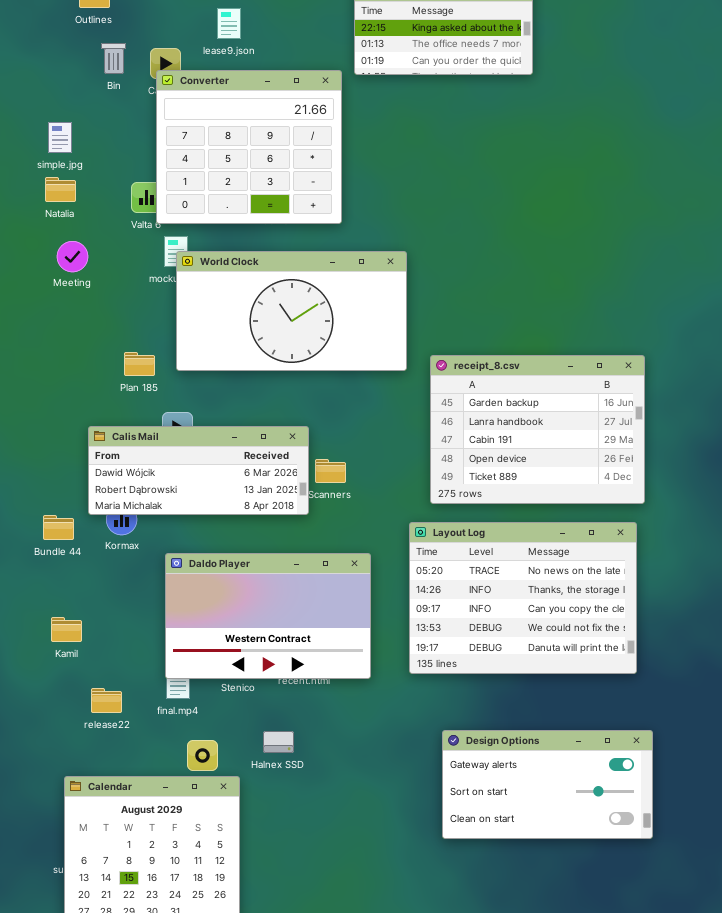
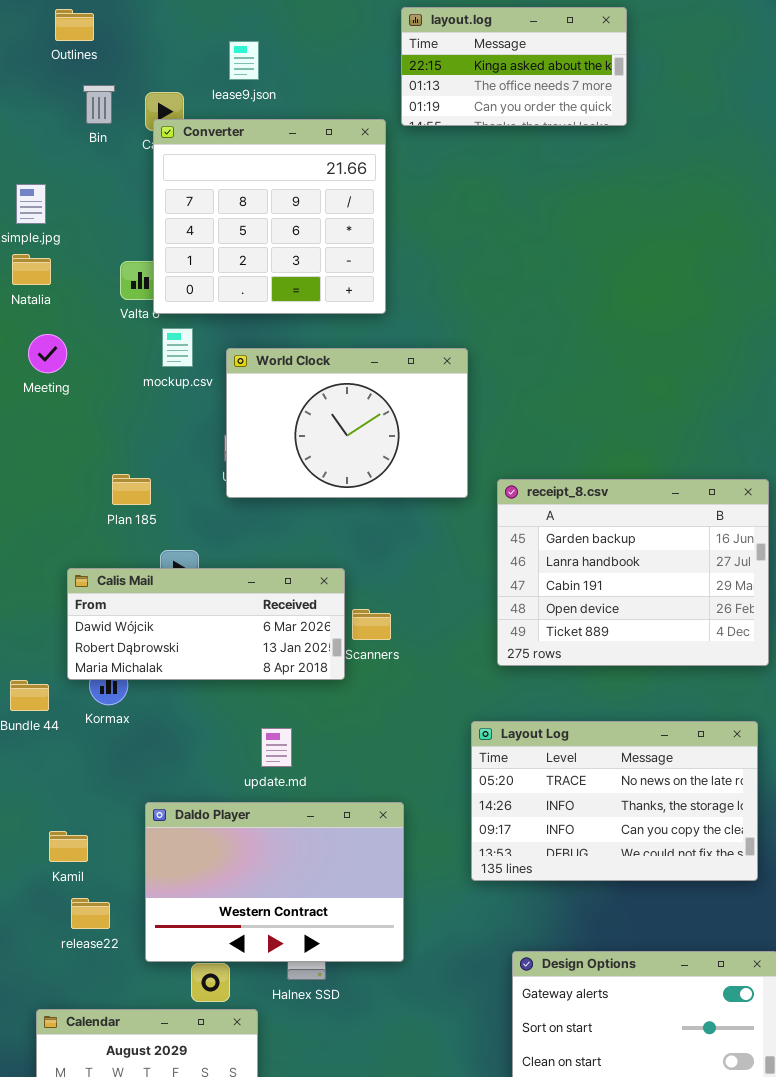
World Clock: [176,251,407,371] -> [226,348,468,498], resized
Layout Log: [409,522,637,674] -> [471,721,758,881], resized
Daldo Player: [165,553,371,679] -> [145,802,404,962], moved
Kamil: [51,617,82,642] -> [49,831,88,862], moved

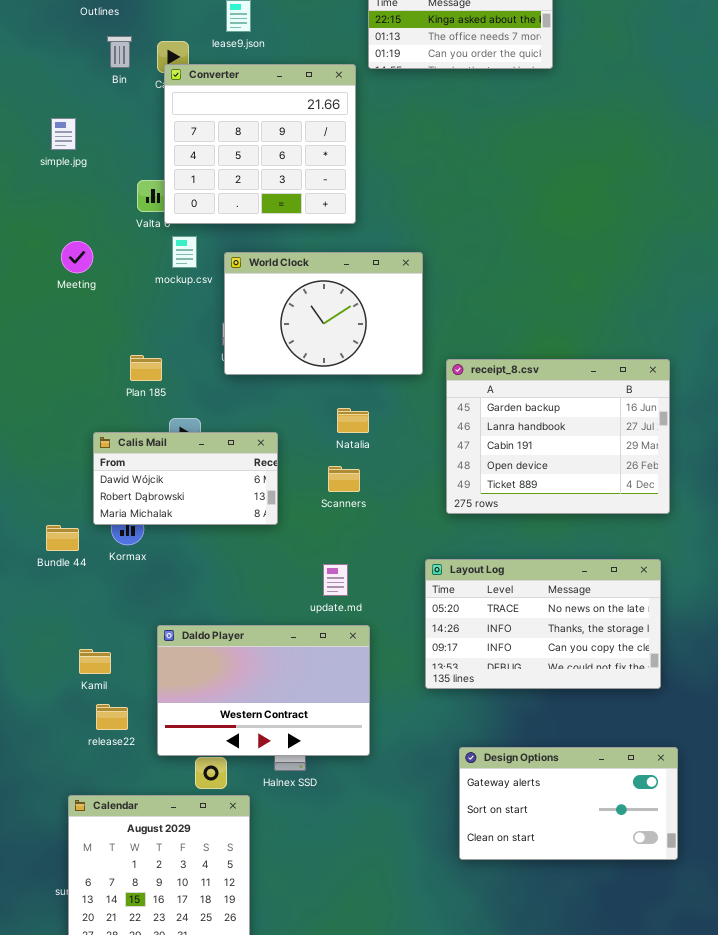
Natalia: [12,254,51,285] -> [337,408,369,433], moved
Calis Mail: [67,568,345,680] -> [93,432,278,525], resized
update.md: [261,728,292,767] -> [323,564,348,596], moved

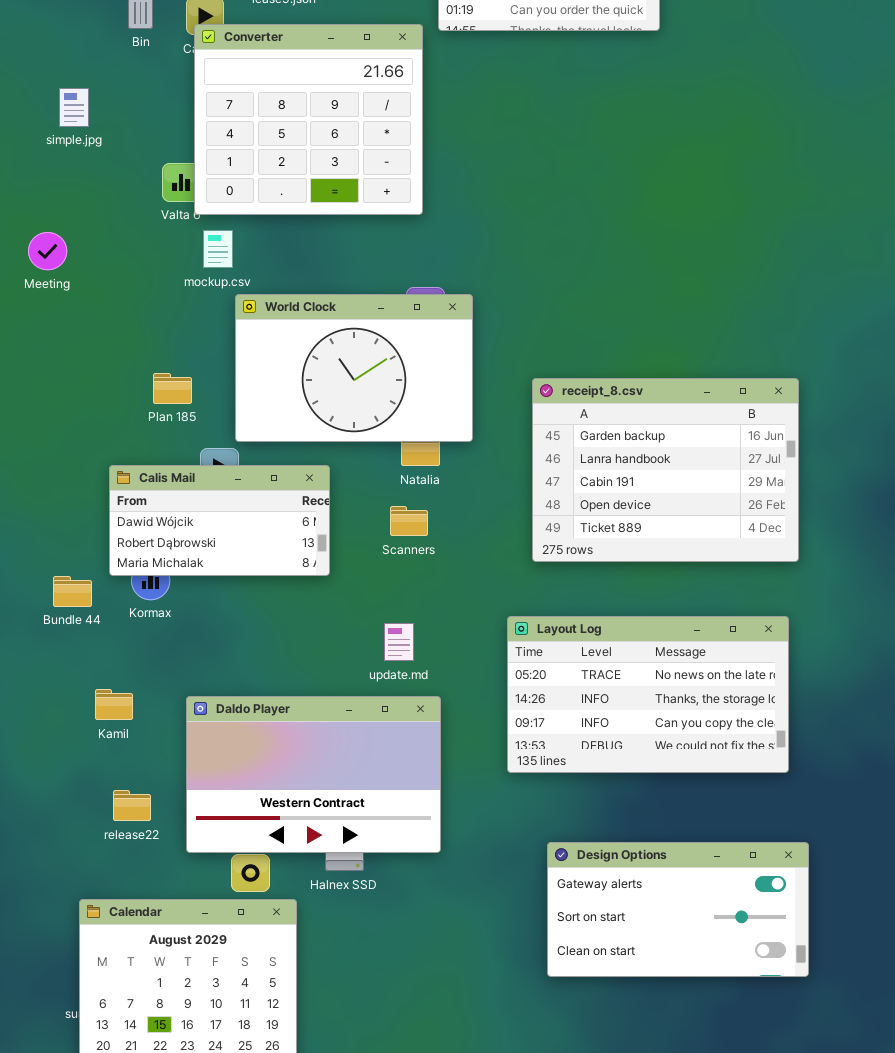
Meeting: [61,241,93,273] -> [28,232,67,270], moved
World Clock: [224,252,423,375] -> [235,294,473,442], moved
Kamil: [79,649,111,674] -> [95,689,133,720], moved

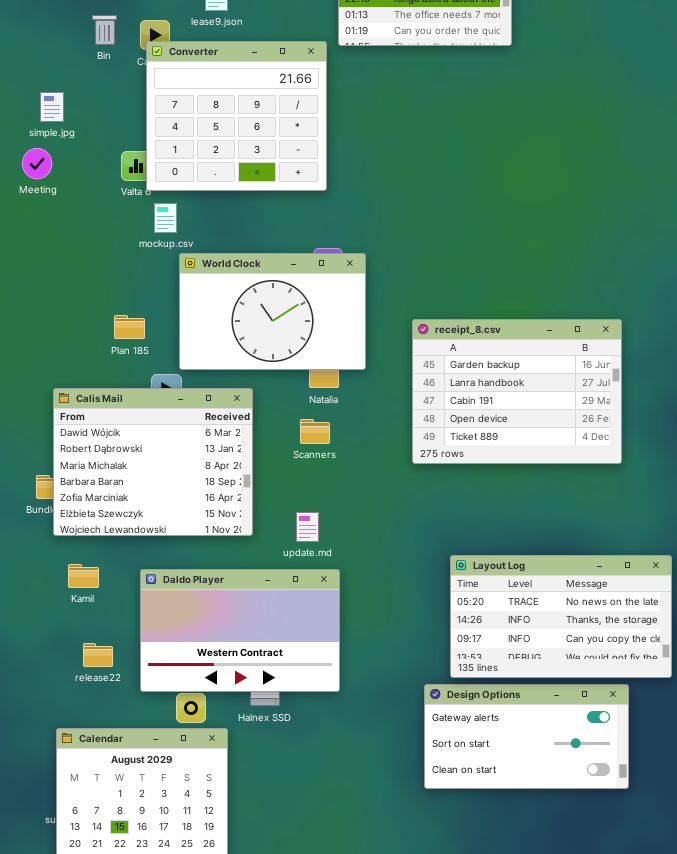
Meeting: [28,232,67,270] -> [22,148,52,179], moved
Calis Mail: [109,465,330,576] -> [53,388,253,536], resized
Layout Log: [507,616,789,773] -> [450,555,672,678], moved

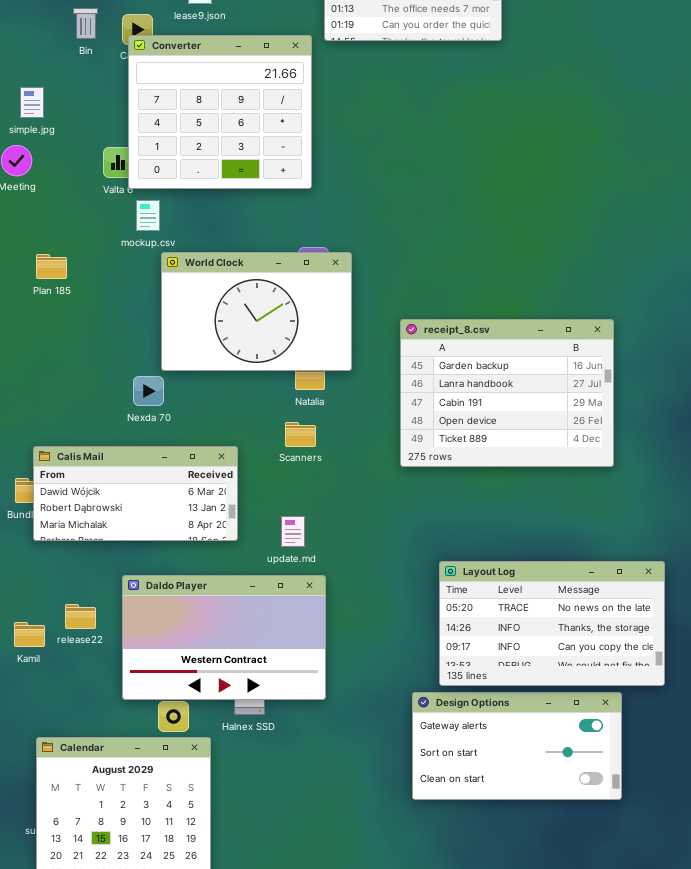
Plan 185: [114,315,145,339] -> [36,254,67,279], moved
Calis Mail: [53,388,253,536] -> [33,446,238,541], resized
Kamil: [68,564,99,588] -> [14,622,45,647], moved
release22: [83,643,113,667] -> [65,604,96,629], moved

